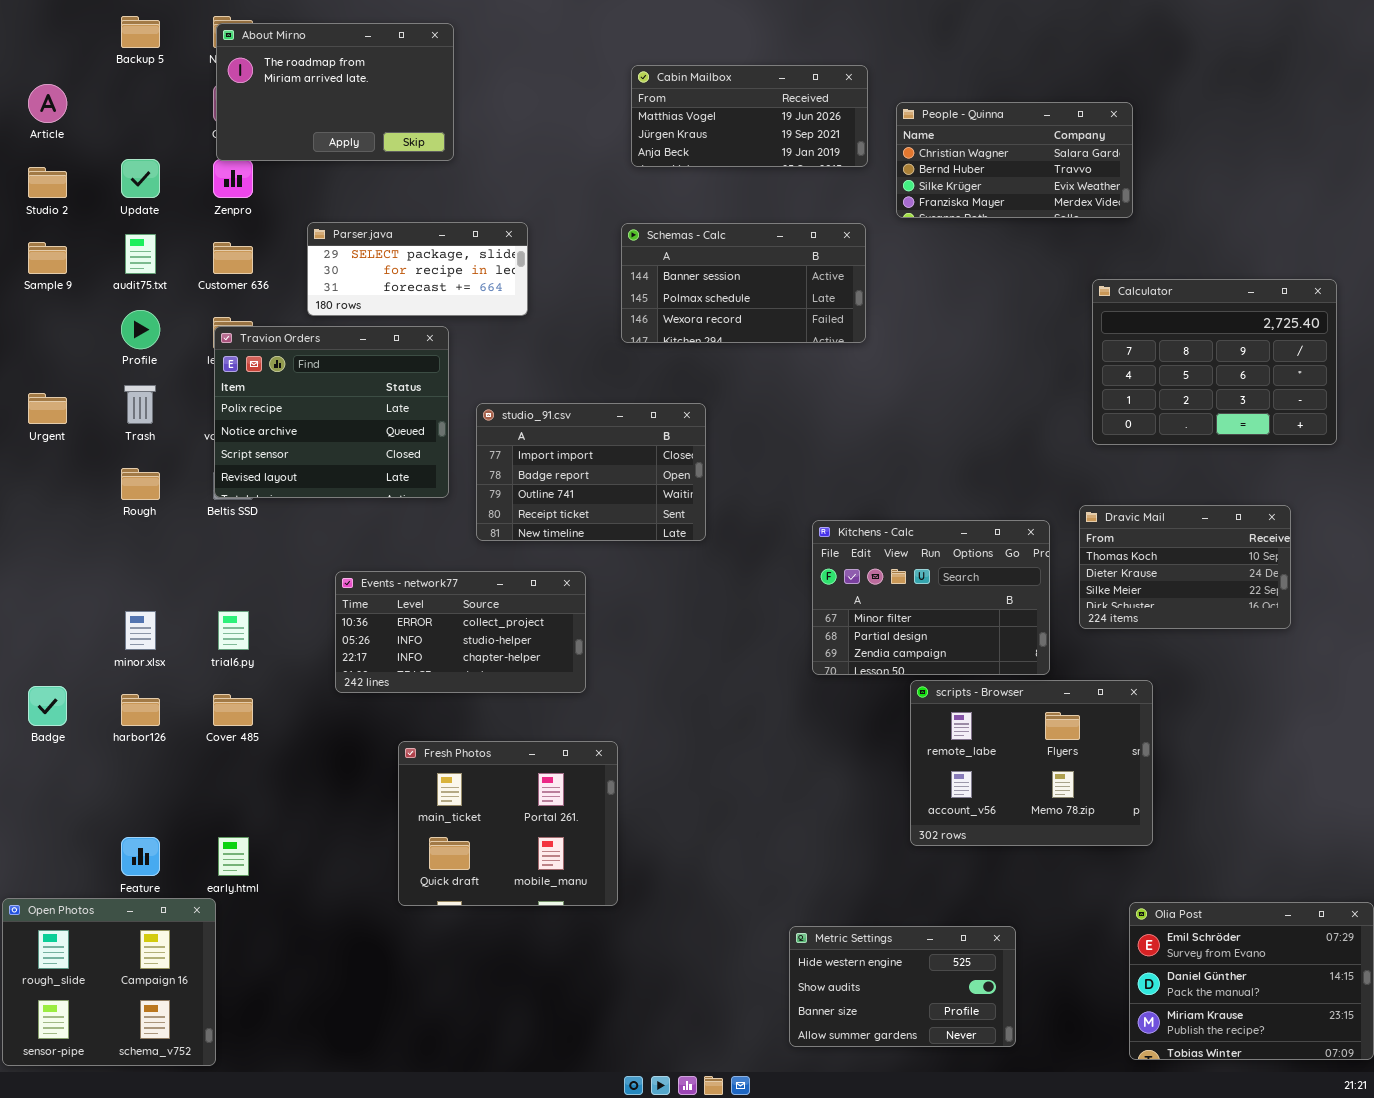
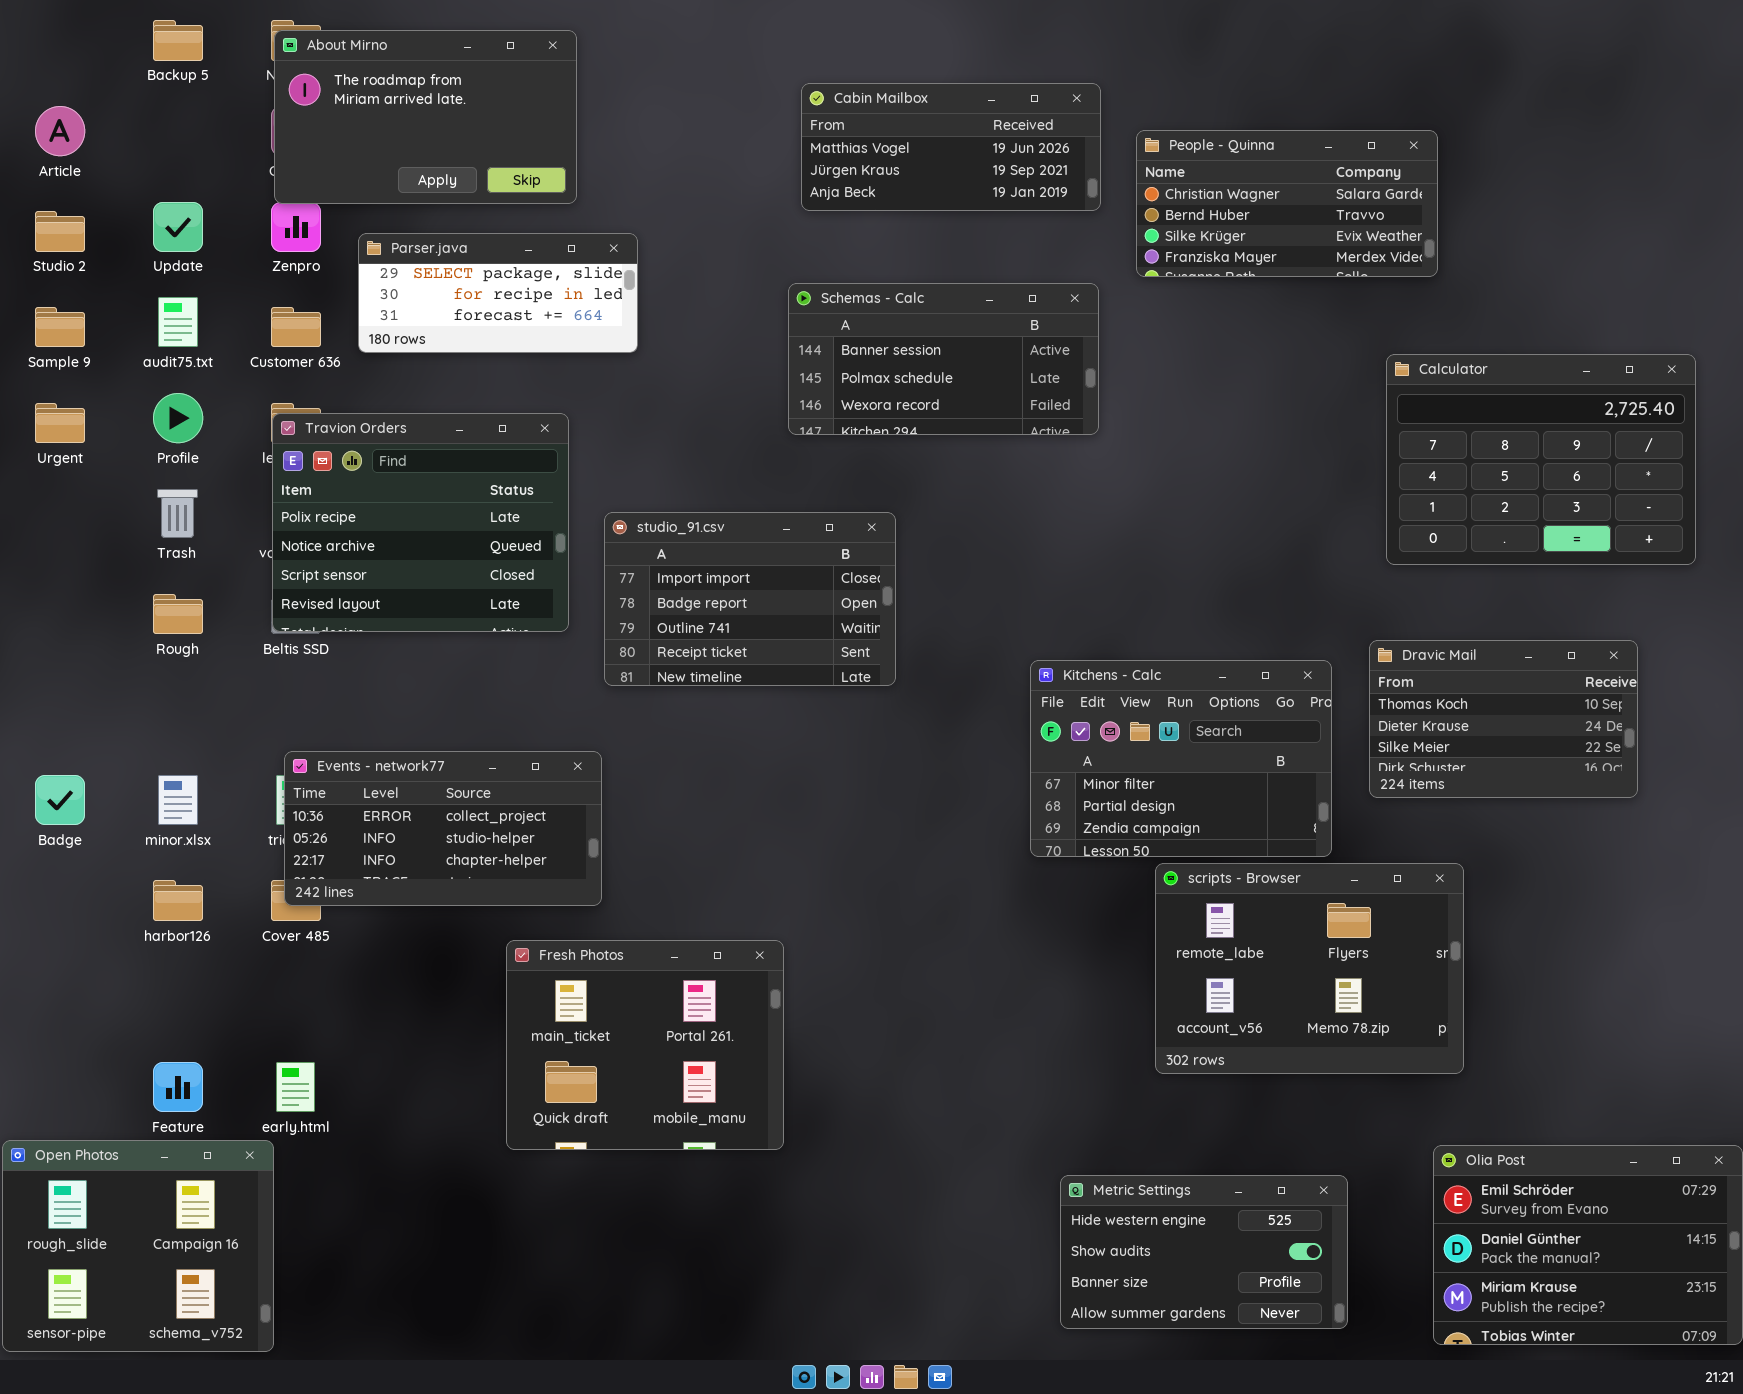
Parser.java: [307,222,528,316] -> [358,233,638,353], moved
Urgent: [28,393,67,424] -> [35,403,85,443], moved
Events - network77: [335,571,586,693] -> [284,751,602,906], moved
Badge: [28,686,67,726] -> [35,775,85,825], moved
Metric Settings: [789,926,1016,1047] -> [1060,1175,1348,1329], moved

